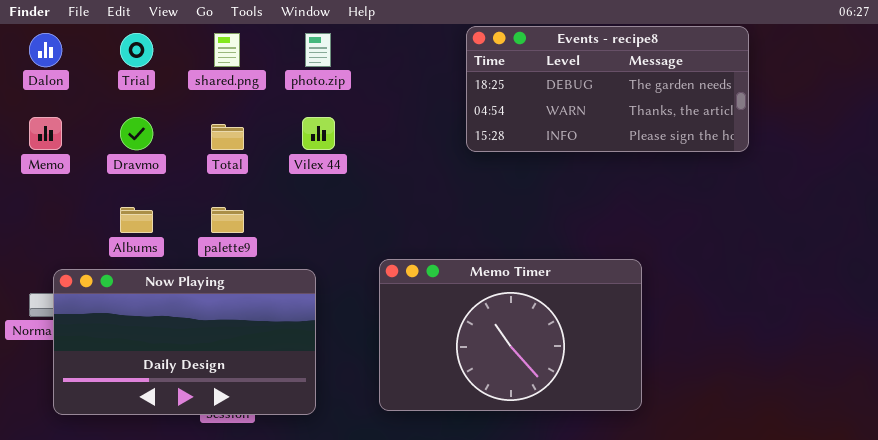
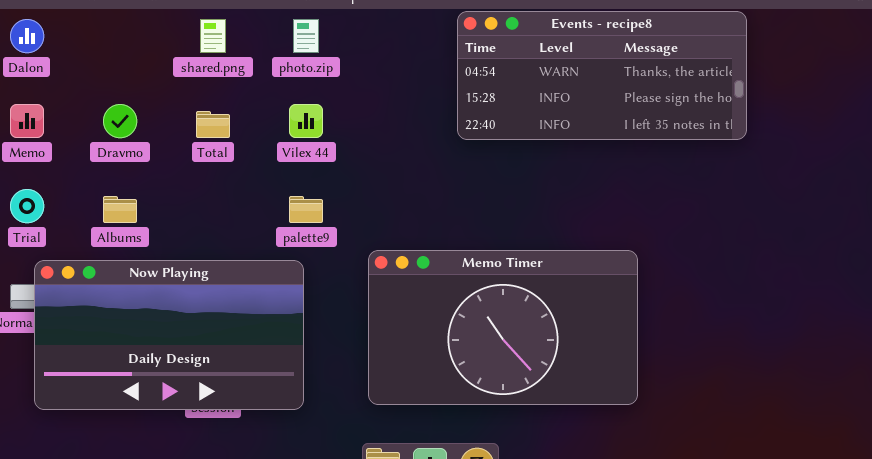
Events - recipe8: [466,26,749,152] -> [457,11,747,140], scrolled down 1 row
Trial: [120,33,153,67] -> [10,189,44,223], moved
palette9: [211,207,244,233] -> [289,196,323,223], moved

